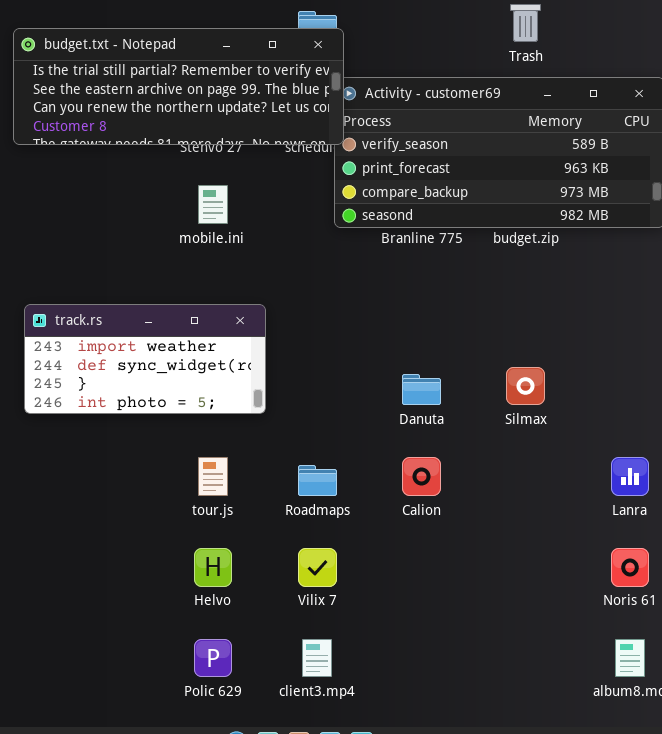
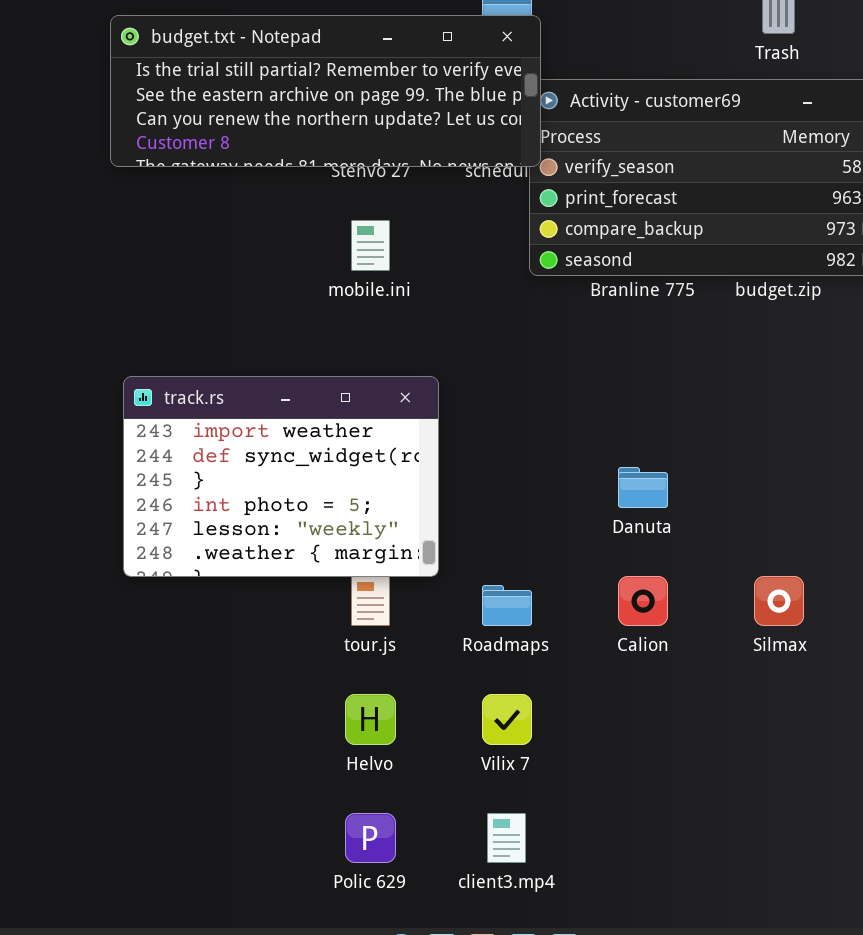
track.rs: [24,304,266,414] -> [123,376,439,577], resized
Silmax: [506,367,545,405] -> [754,576,804,626], moved

